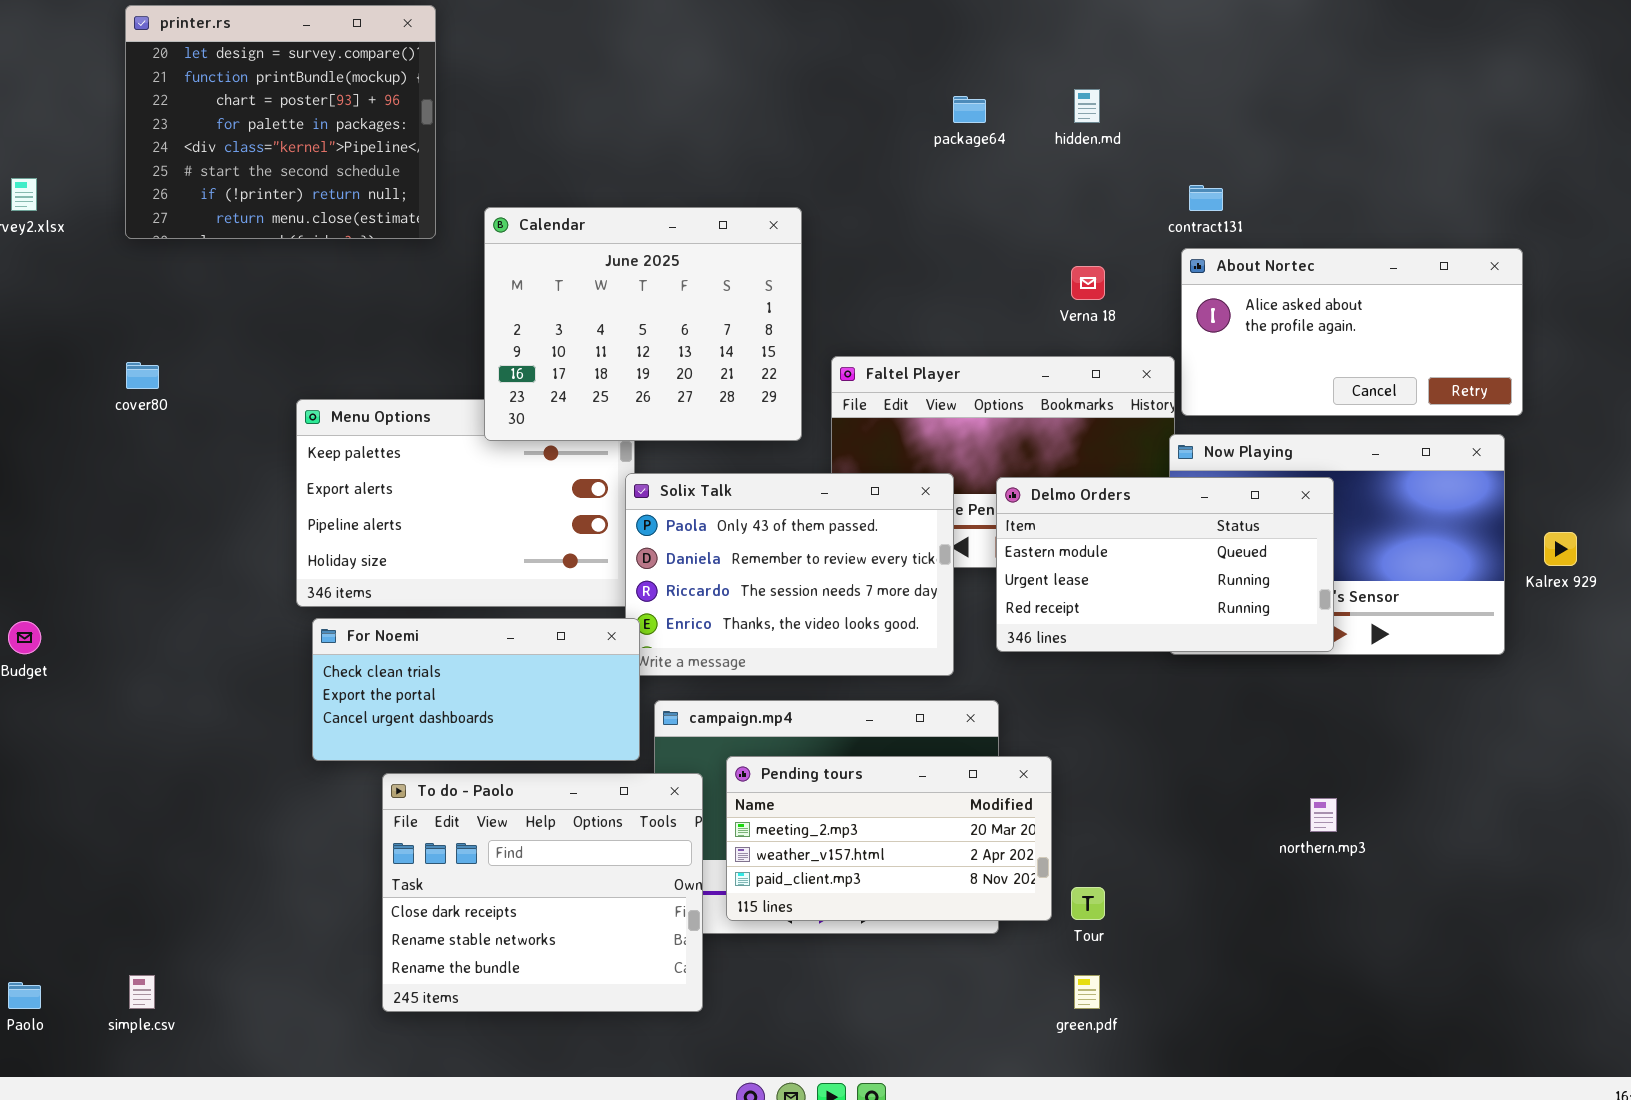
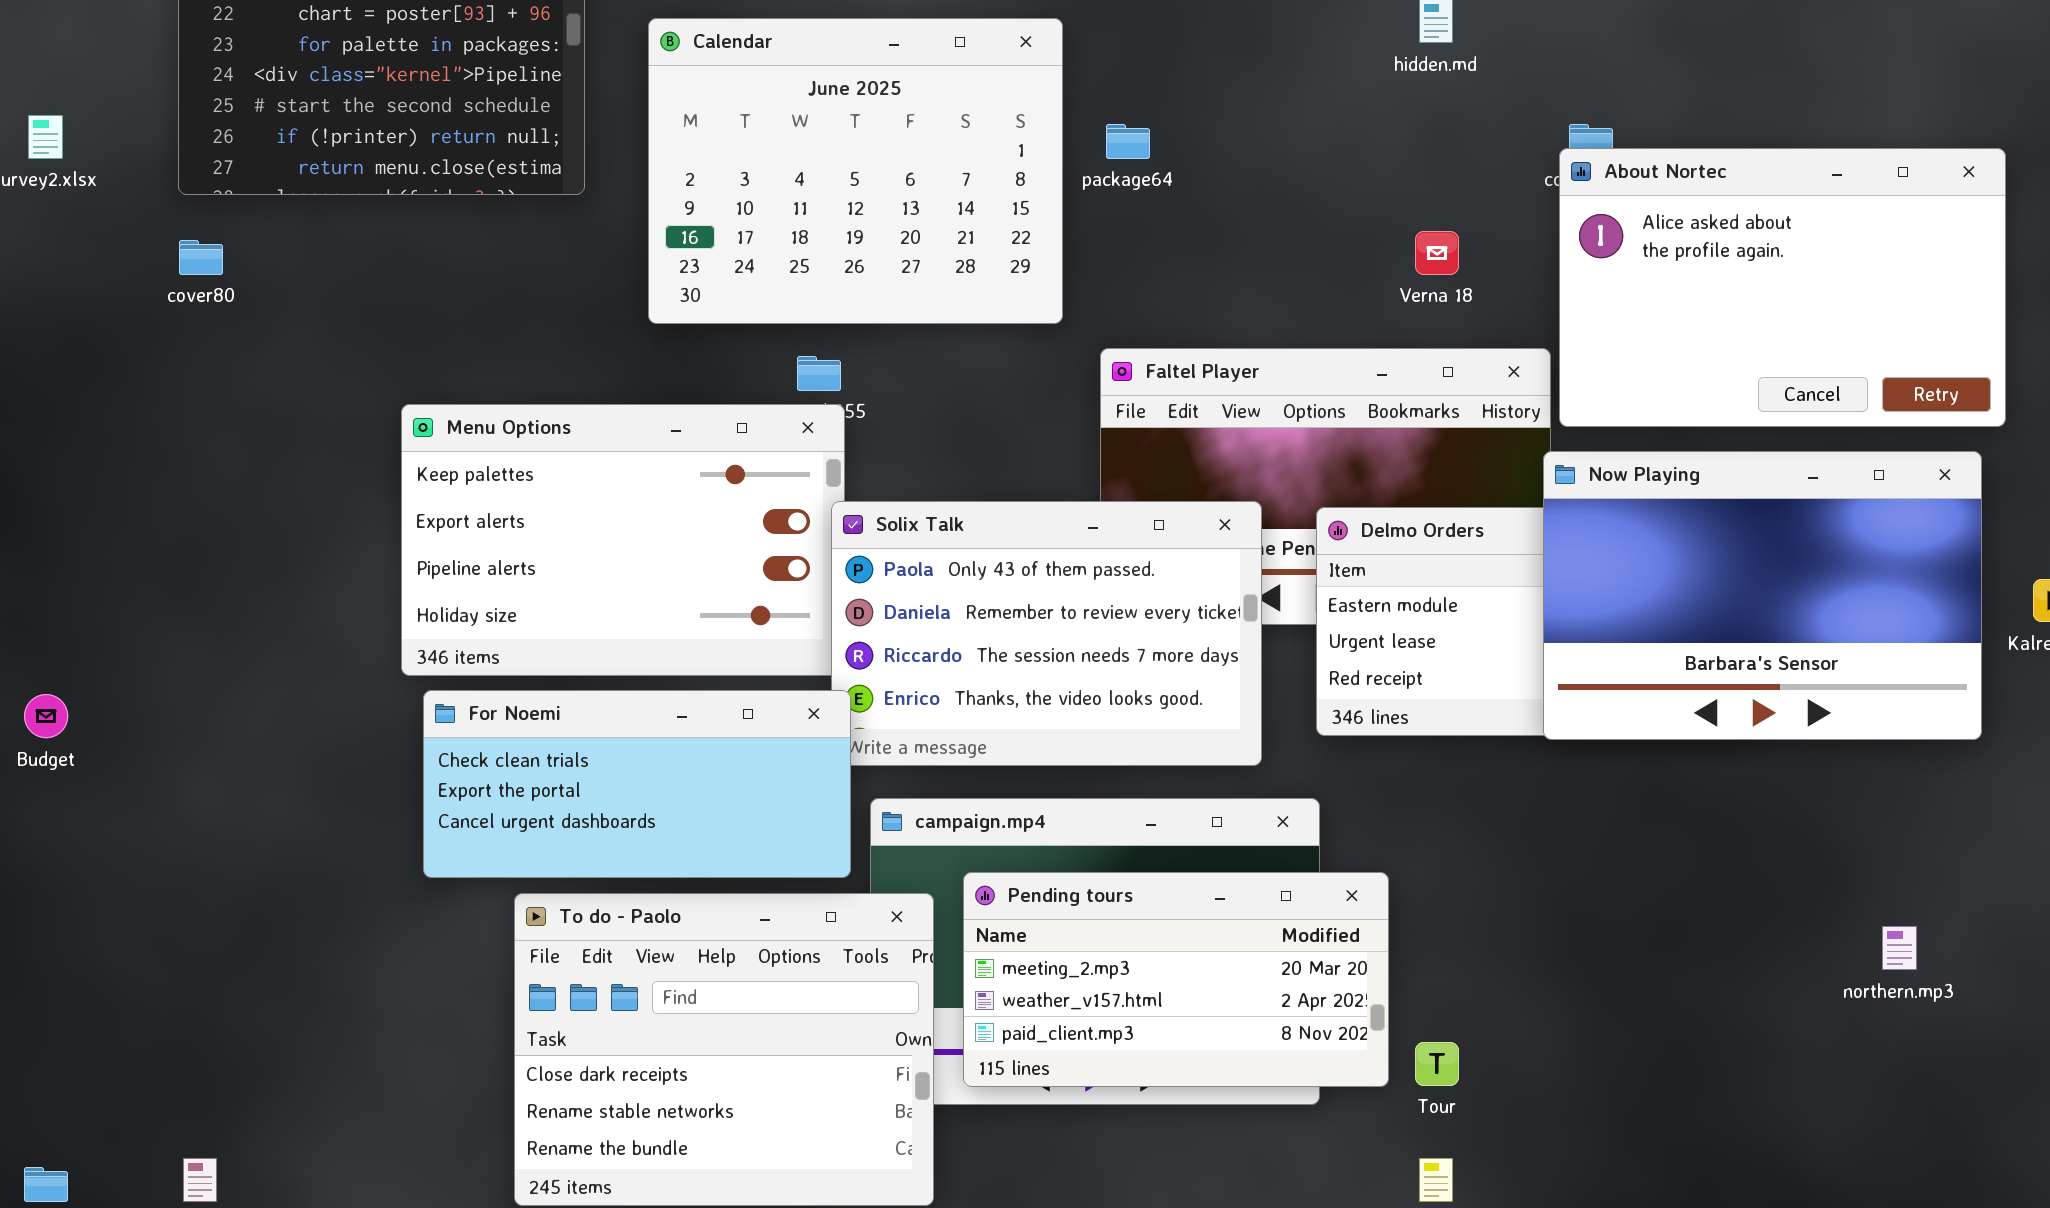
package64: [953,96,986,123] -> [1106,124,1150,159], moved
Calendar: [484,207,802,441] -> [648,18,1063,324], moved
About Nortec: [1181,248,1523,416] -> [1559,148,2006,427], resized
cover80: [126,362,159,389] -> [179,240,223,275], moved
Now Playing: [1169,434,1505,655] -> [1543,451,1982,740], raised
northern.mp3: [1310,798,1337,832] -> [1882,926,1917,970], moved

